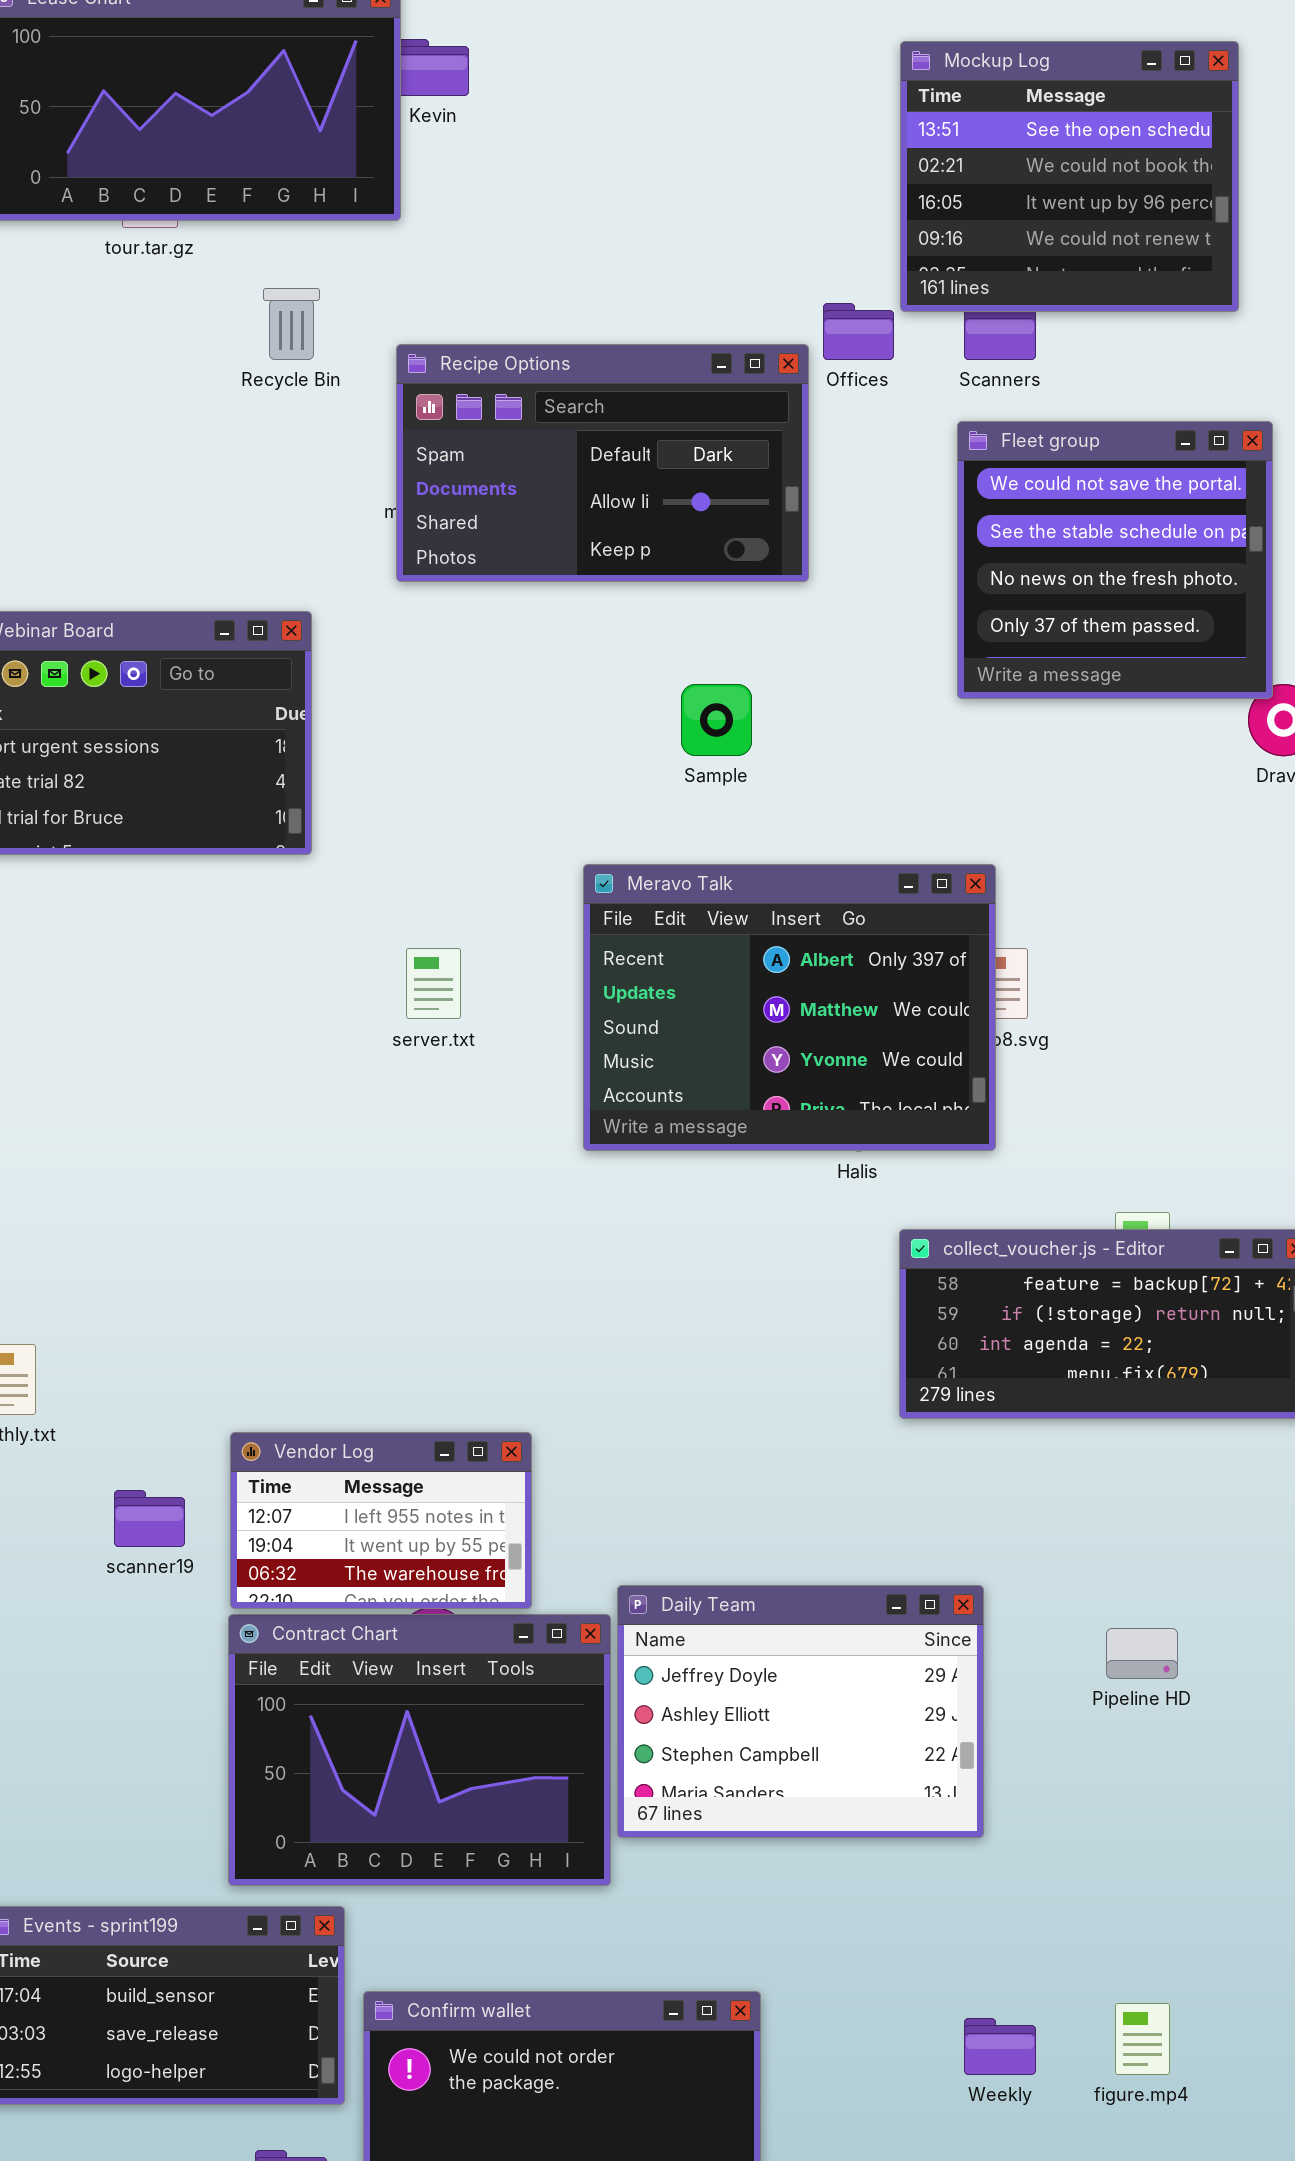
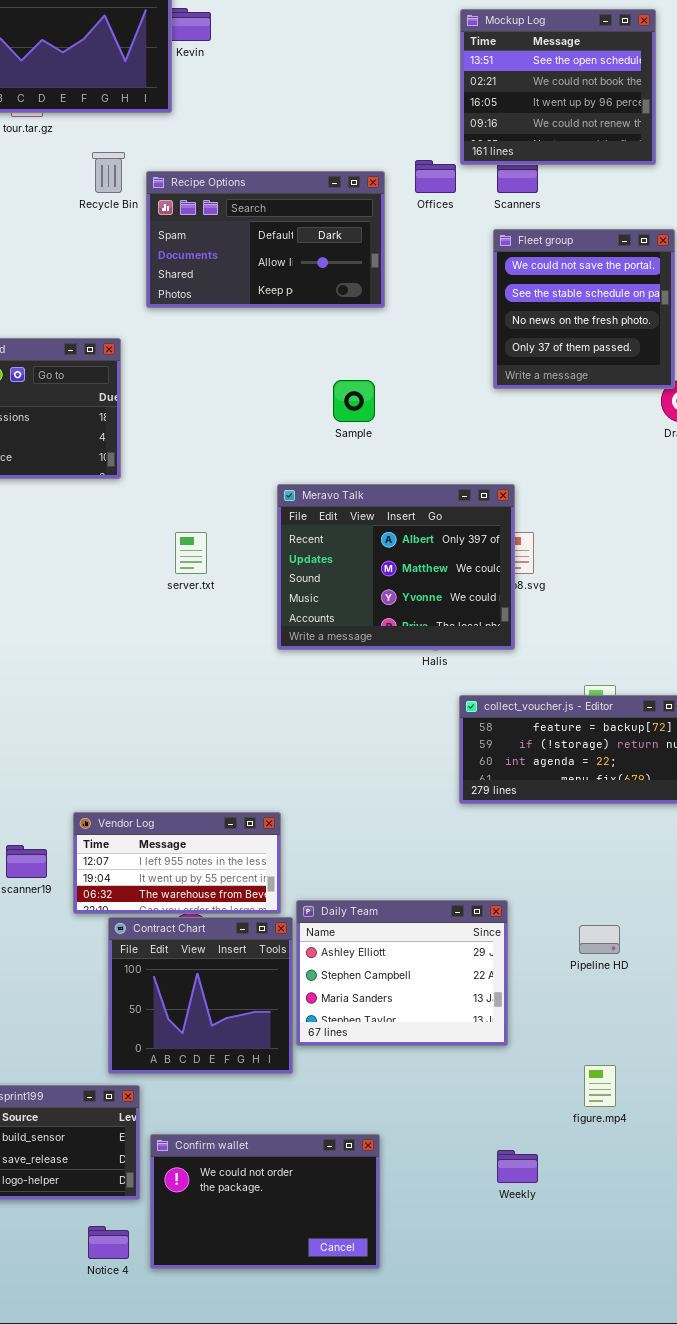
Recipe Options: [396,344,809,582] -> [146,171,385,308], moved
Vendor Log: [230,1432,532,1609] -> [73,812,281,914], resized
Daily Team: [617,1585,984,1838] -> [296,900,508,1046], scrolled down 1 row
Contract Chart: [228,1614,611,1886] -> [108,917,293,1074], resized
figure.mp4: [1115,2003,1170,2075] -> [584,1065,616,1107], moved

